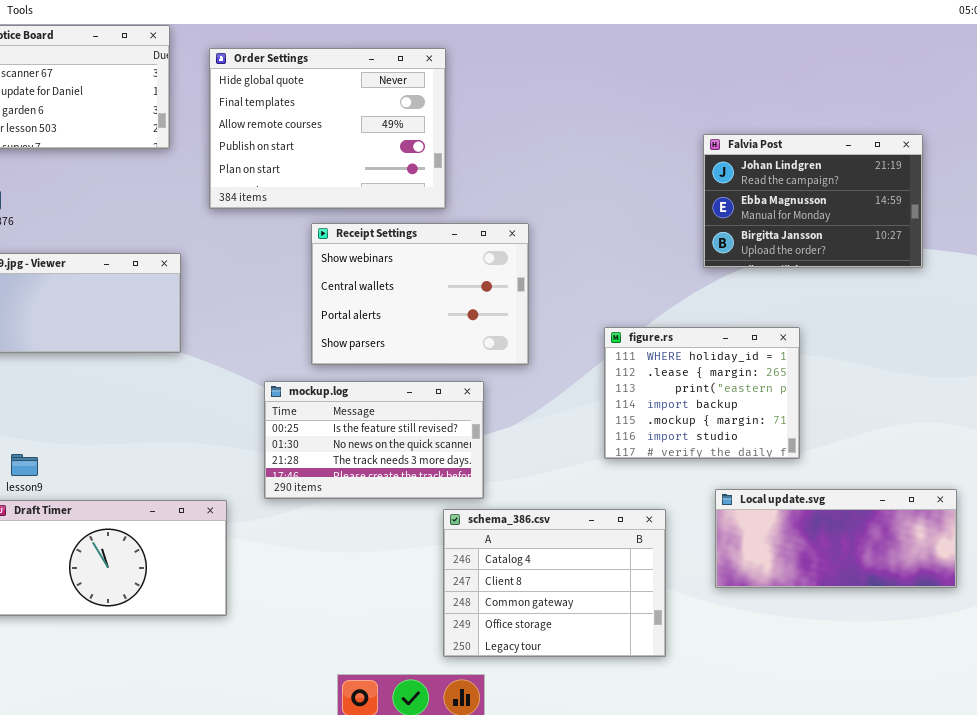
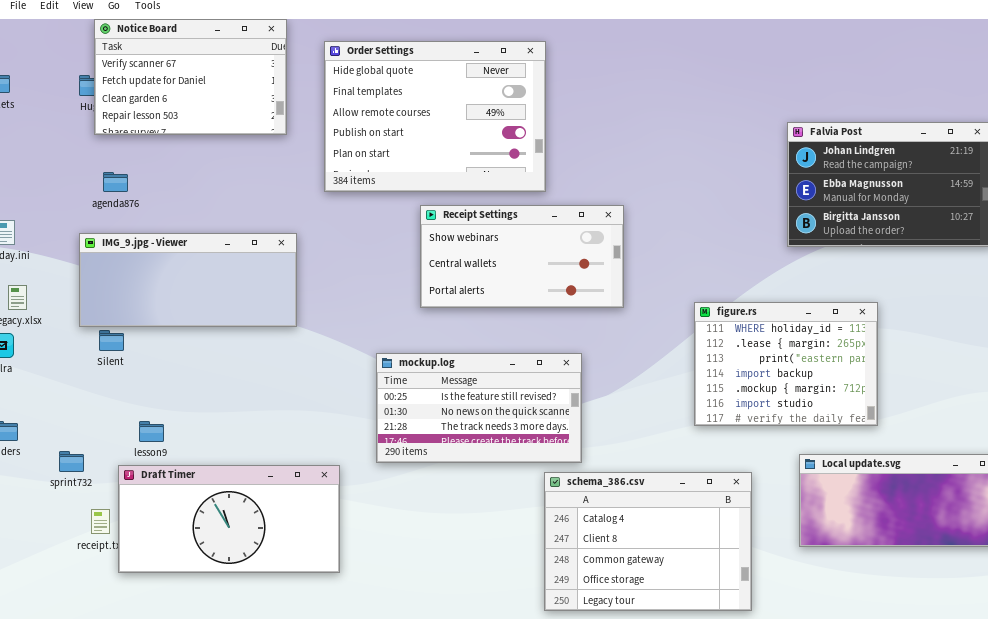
Receipt Settings: [311,223,529,365] -> [420,205,624,308], resized

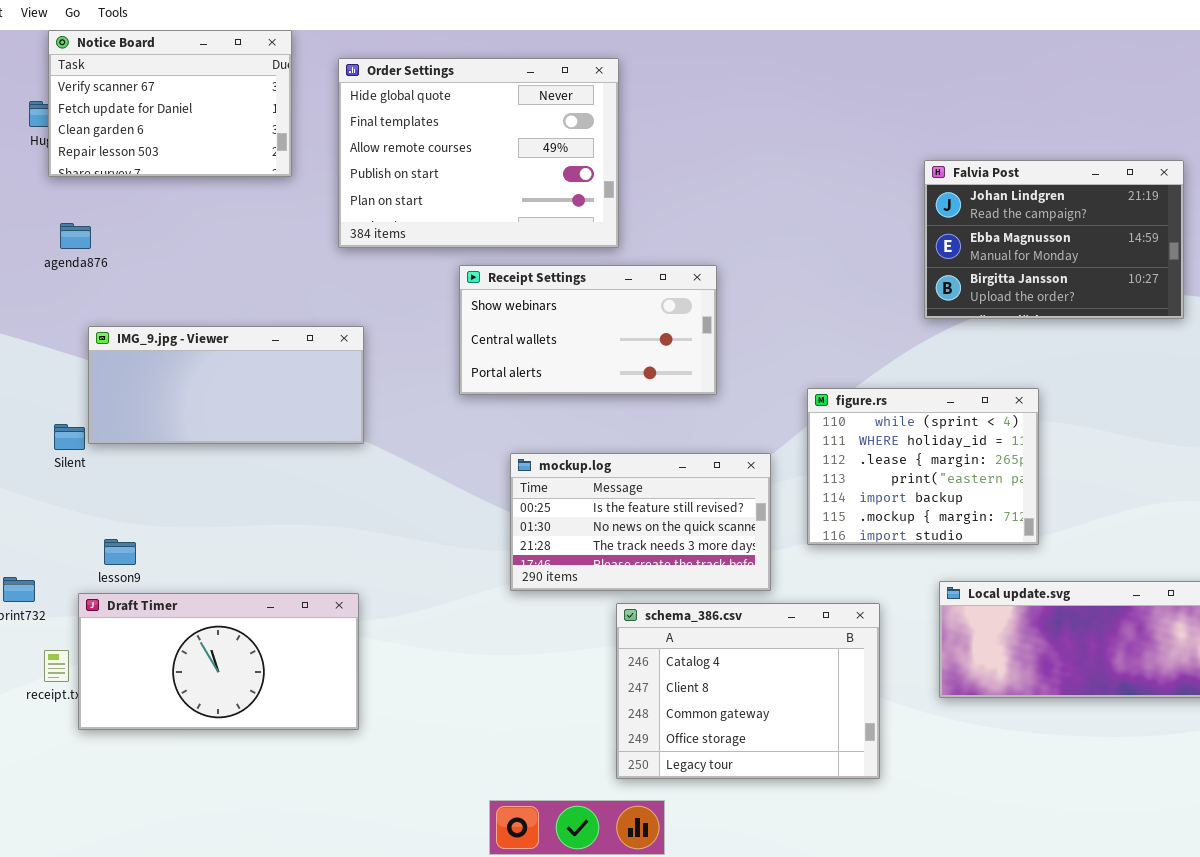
IMG_9.jpg - Viewer: [79,233,297,327] -> [88,326,364,444], moved
figure.rs: [694,302,878,426] -> [807,388,1039,545], scrolled up 1 row
mockup.log: [376,353,582,463] -> [510,453,771,591], moved

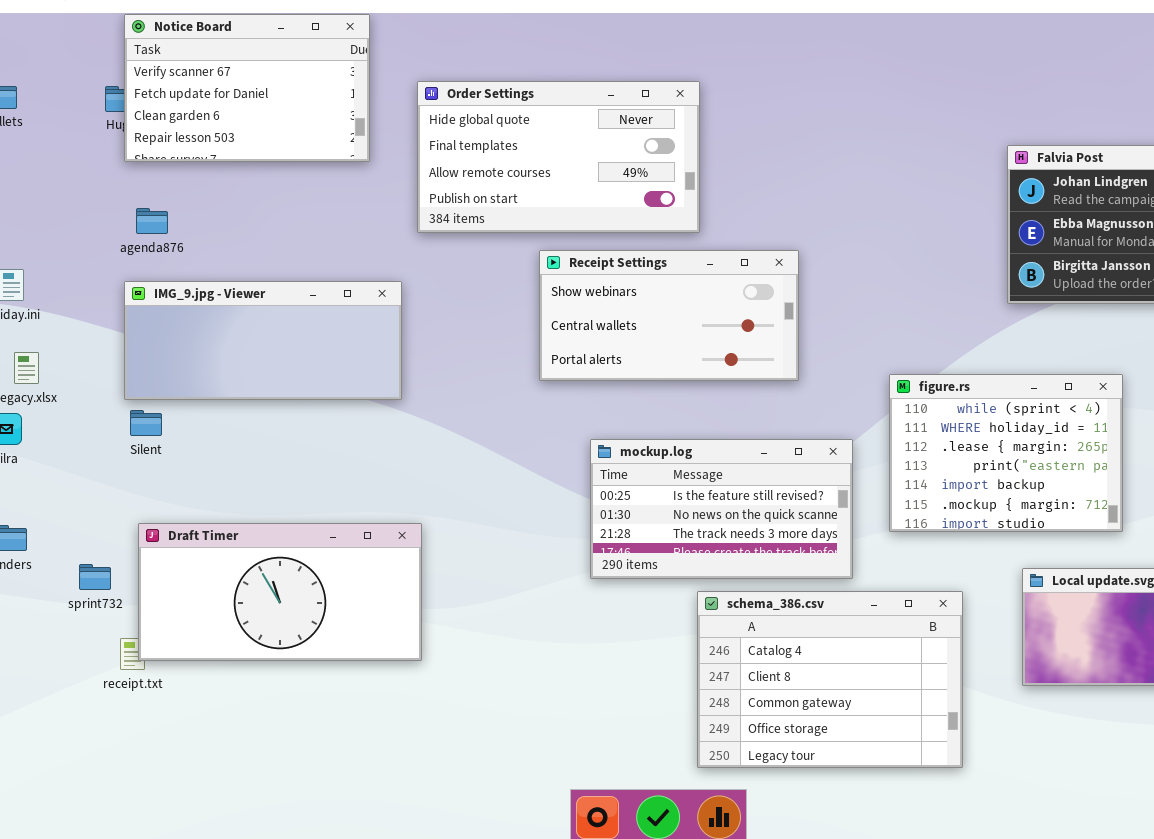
Order Settings: [338,58,619,248] -> [417,81,700,233], resized
IMG_9.jpg - Viewer: [88,326,364,444] -> [124,281,402,400], moved
Draft Timer: [78,593,359,730] -> [138,523,422,661], moved

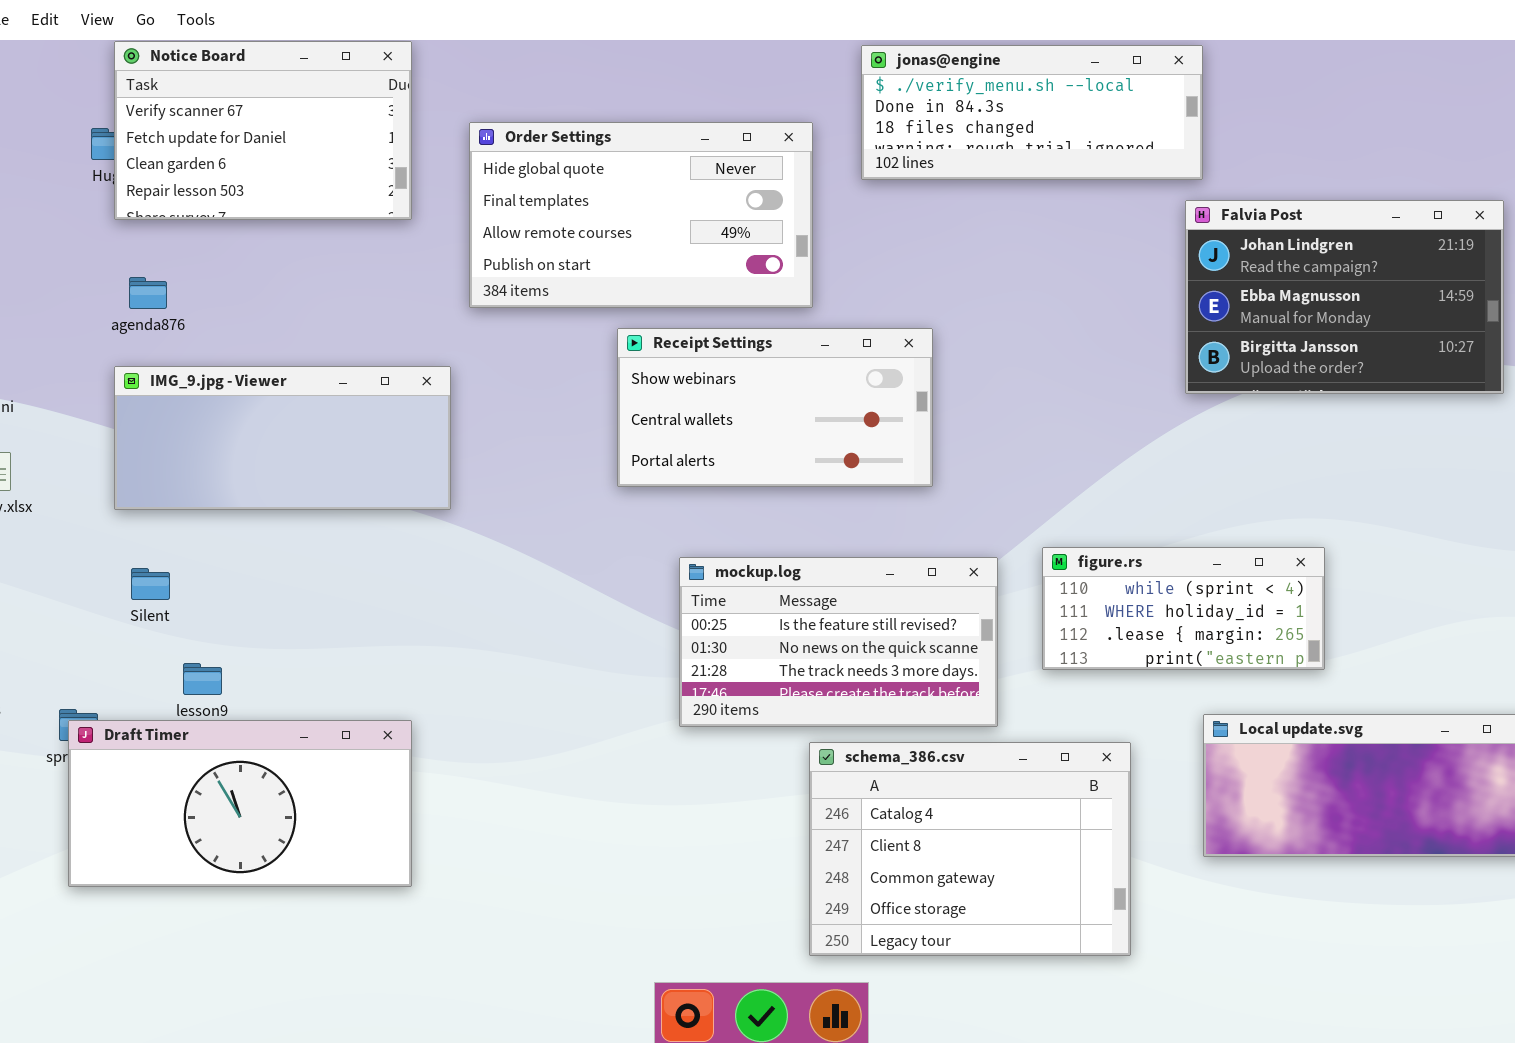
jonas@engine: none -> [861,45,1203,180], opened
figure.rs: [889,374,1123,532] -> [1042,547,1325,670], resized
Silent: [130,410,162,436] -> [131,568,170,600], moved
Draft Timer: [138,523,422,661] -> [68,720,412,887], moved

